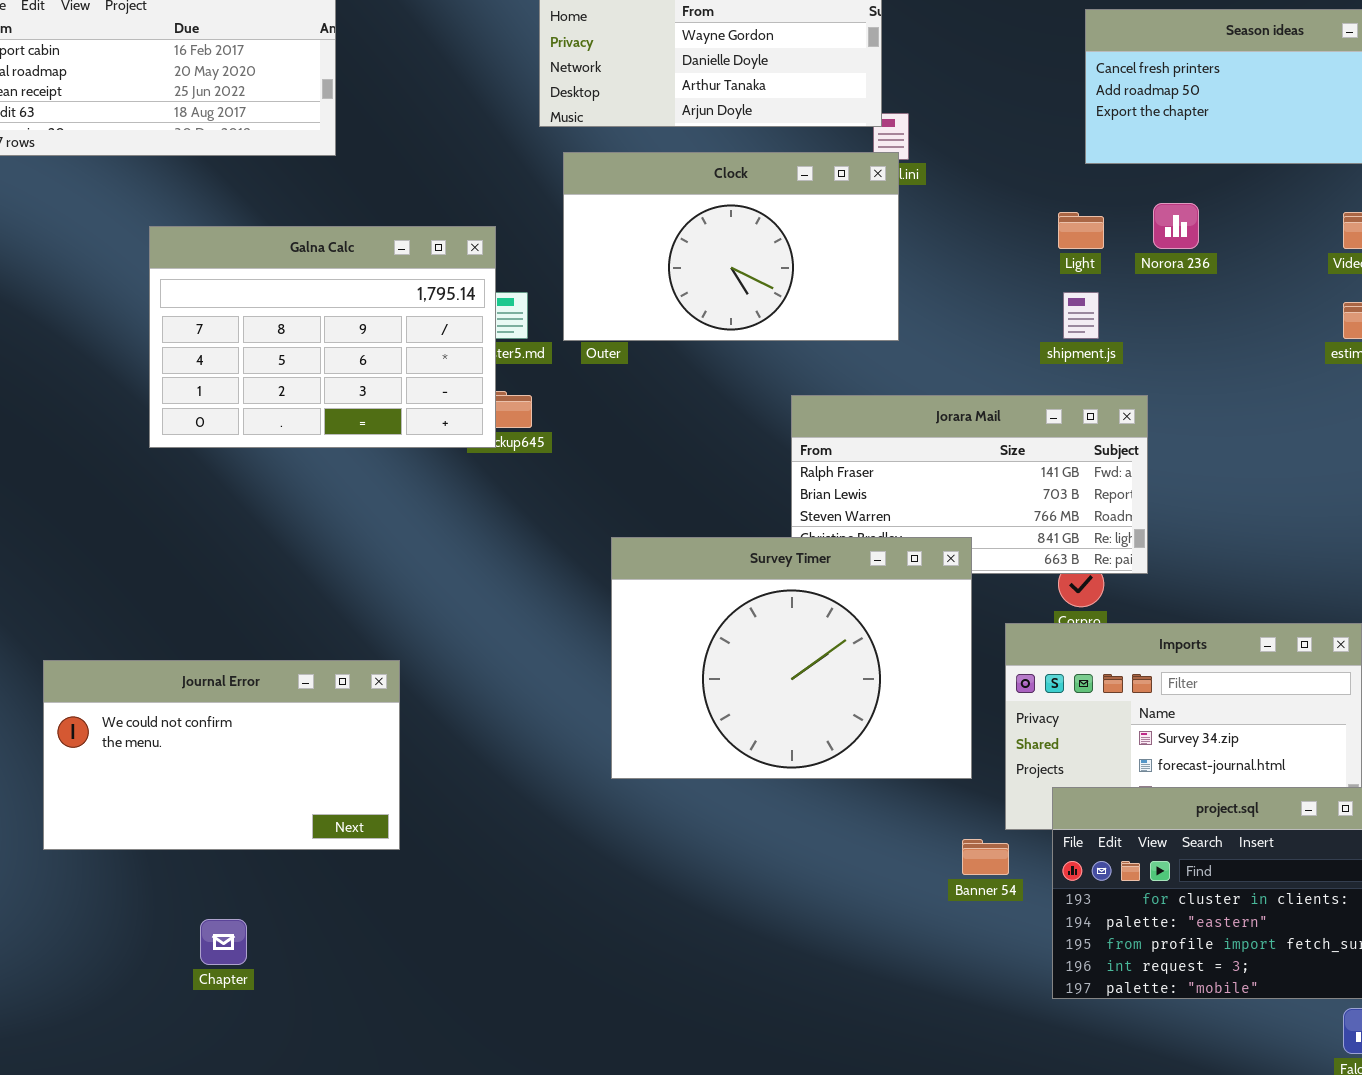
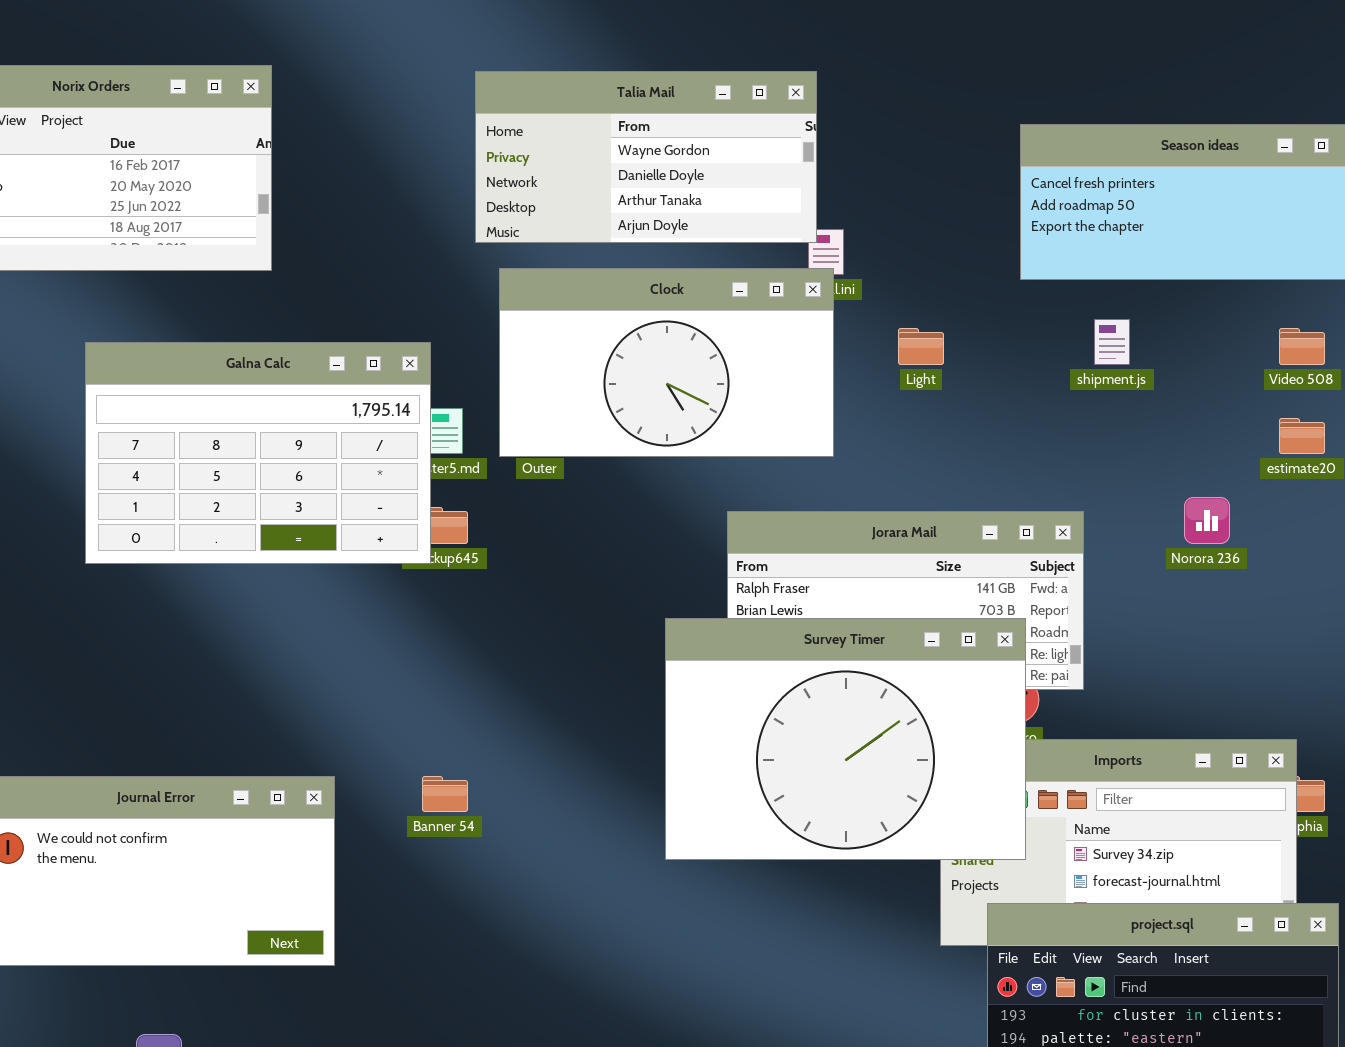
Norora 236: [1153,203,1199,249] -> [1184,497,1230,544], moved
Light: [1058,212,1104,249] -> [898,328,944,365], moved
shipment.js: [1063,292,1099,339] -> [1094,319,1130,365], moved
Survey Timer: [611,537,972,779] -> [665,618,1026,860], moved
Banner 54: [962,839,1009,875] -> [422,776,468,812], moved

